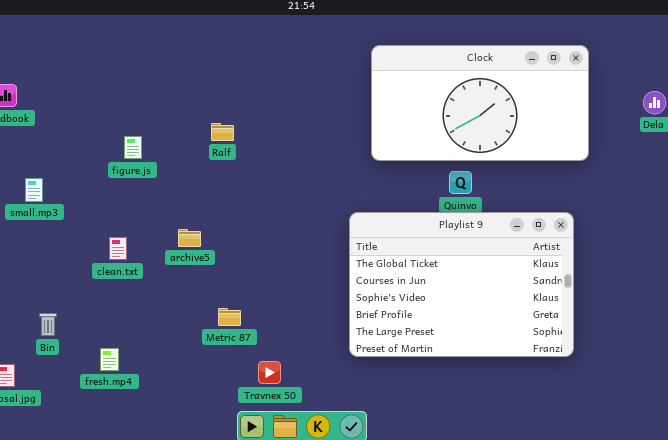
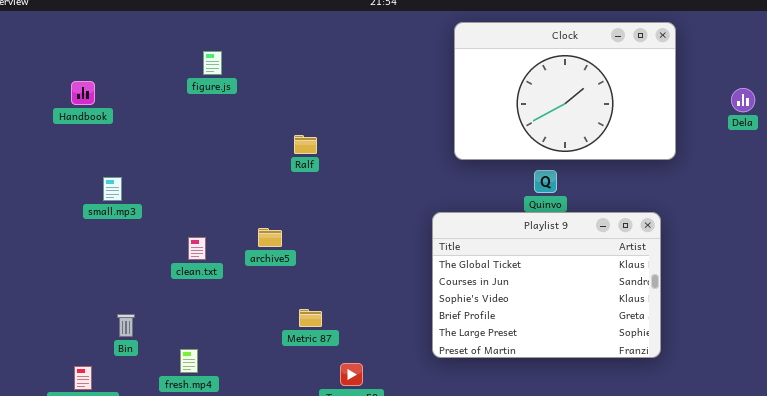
Clock: [371,45,589,161] -> [454,22,676,160], resized
Ralf: [211,123,234,141] -> [294,135,317,154], moved
figure.js: [124,136,142,159] -> [203,51,222,75], moved

